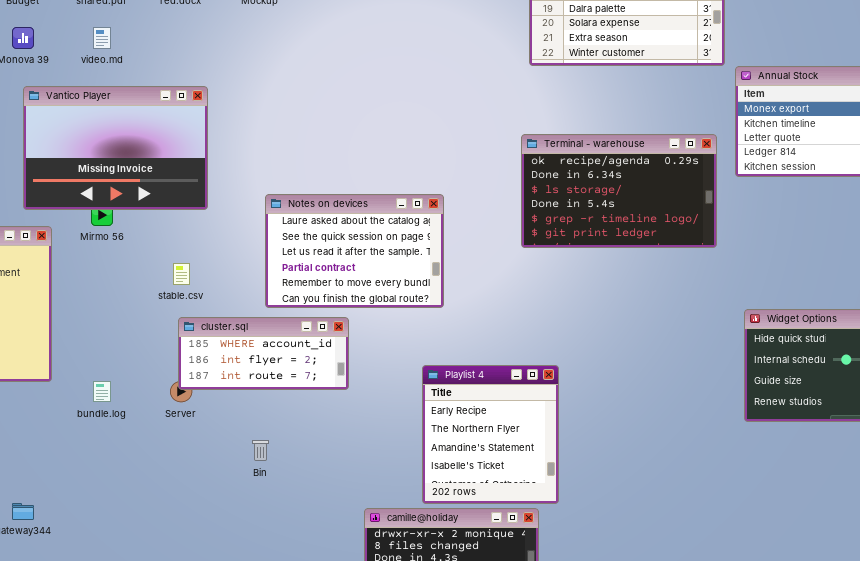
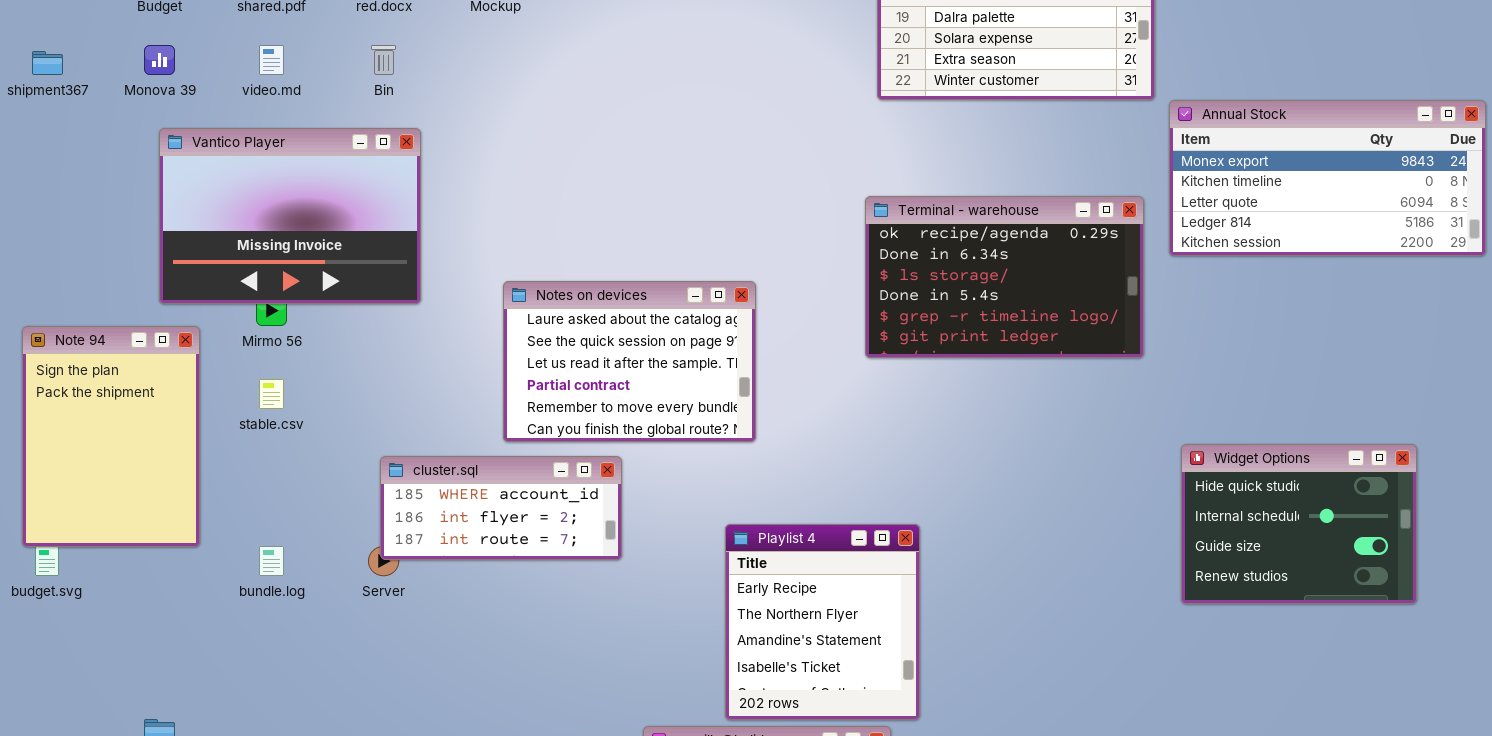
stable.csv: [173,263,190,285] -> [259,379,284,409], moved
Bin: [252,440,269,461] -> [371,45,396,75], moved

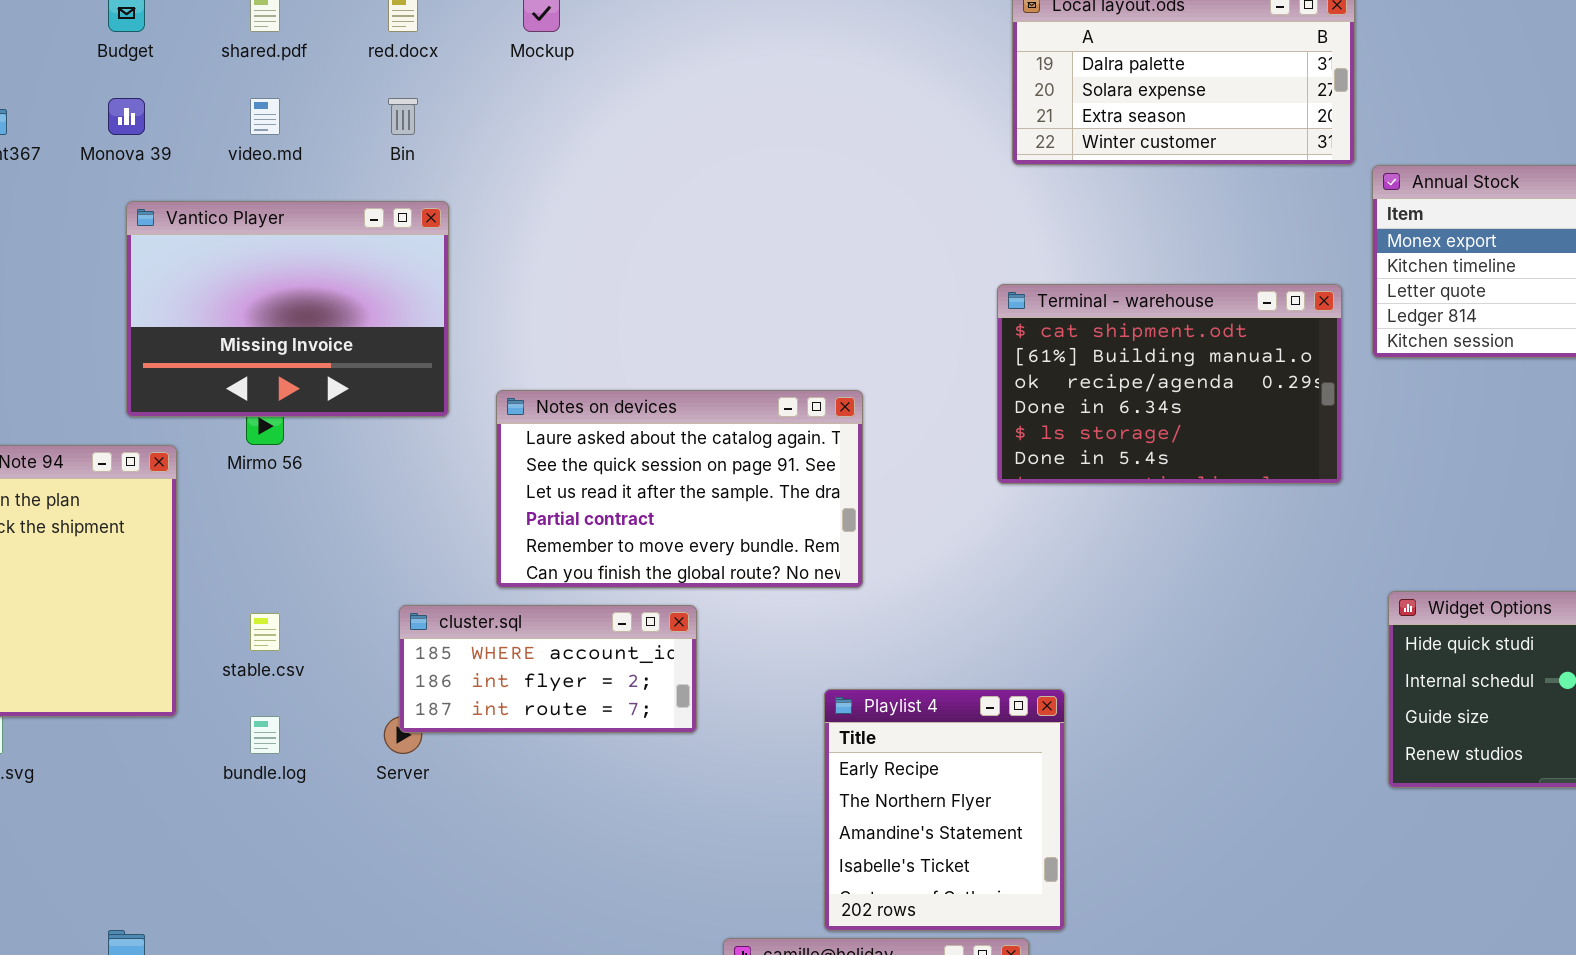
Terminal - warehouse: [865,196,1144,358] -> [997,284,1342,484], scrolled up 2 rows
Notes on devices: [503,281,756,442] -> [496,390,863,588], resized
stable.csv: [259,379,284,409] -> [250,613,280,651], moved

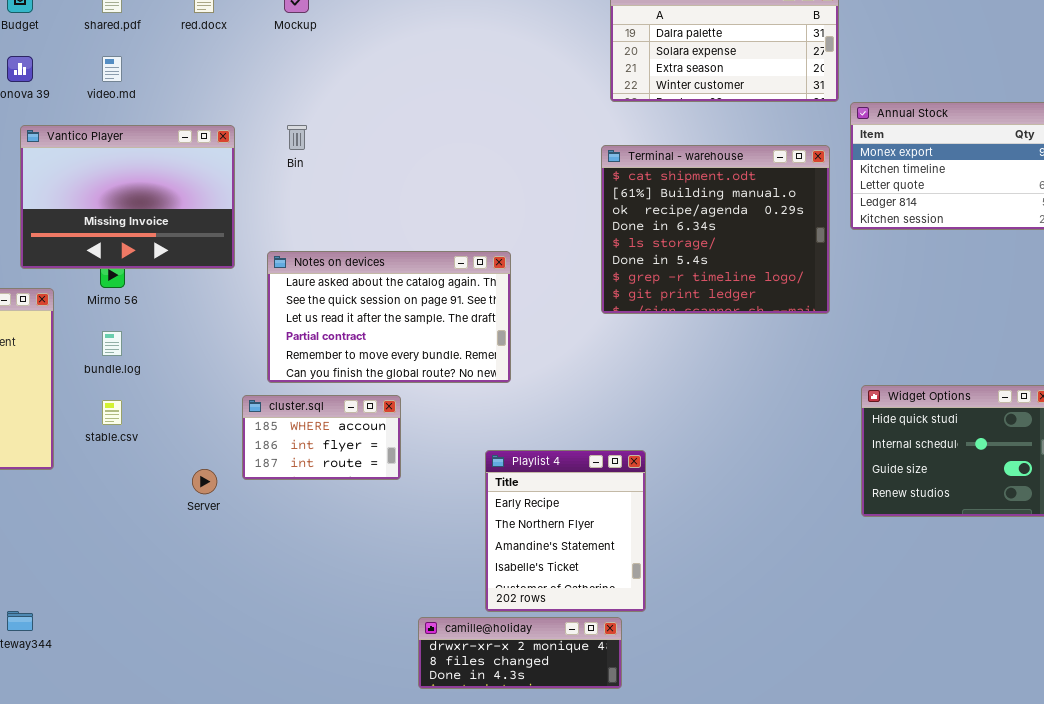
Bin: [388,98,418,135] -> [287,125,307,150], moved
Terminal - warehouse: [997,284,1342,484] -> [601,145,830,314], resized
cluster.sql: [399,605,697,733] -> [242,395,401,480], resized
bundle.log: [250,716,280,754] -> [102,331,122,356], moved

